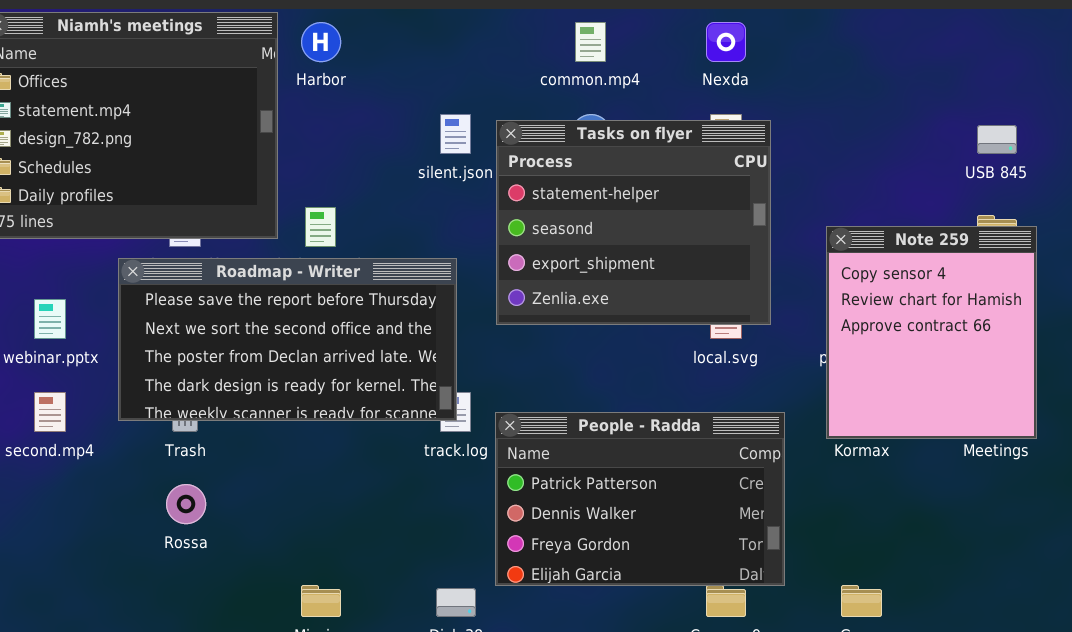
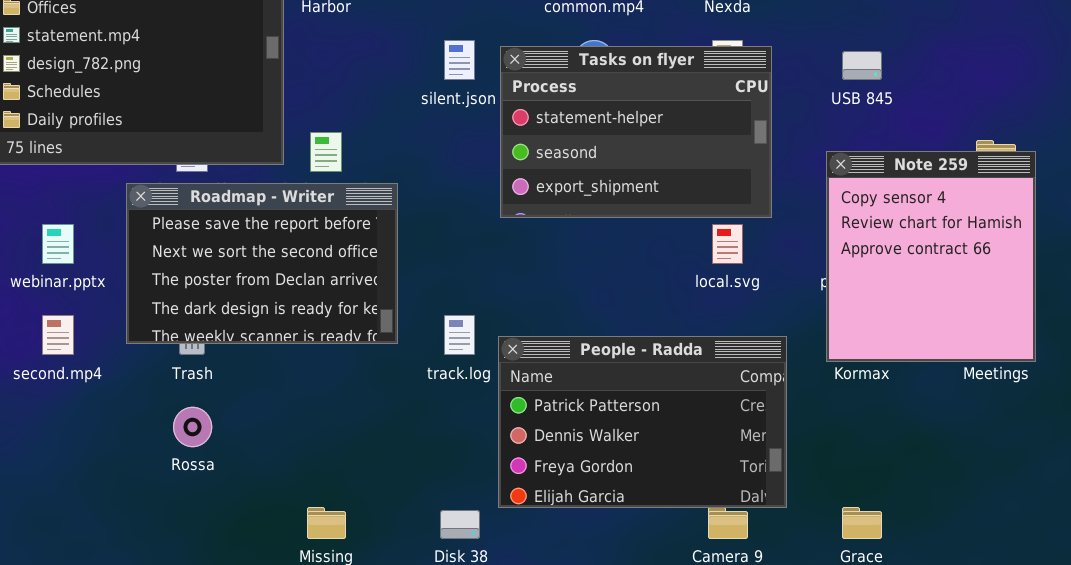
Tasks on flyer: [496,120,771,325] -> [500,46,772,218], resized
USB 845: [977,125,1017,154] -> [842,51,882,80], moved
Roadmap - Writer: [118,258,457,421] -> [126,183,398,344], resized

